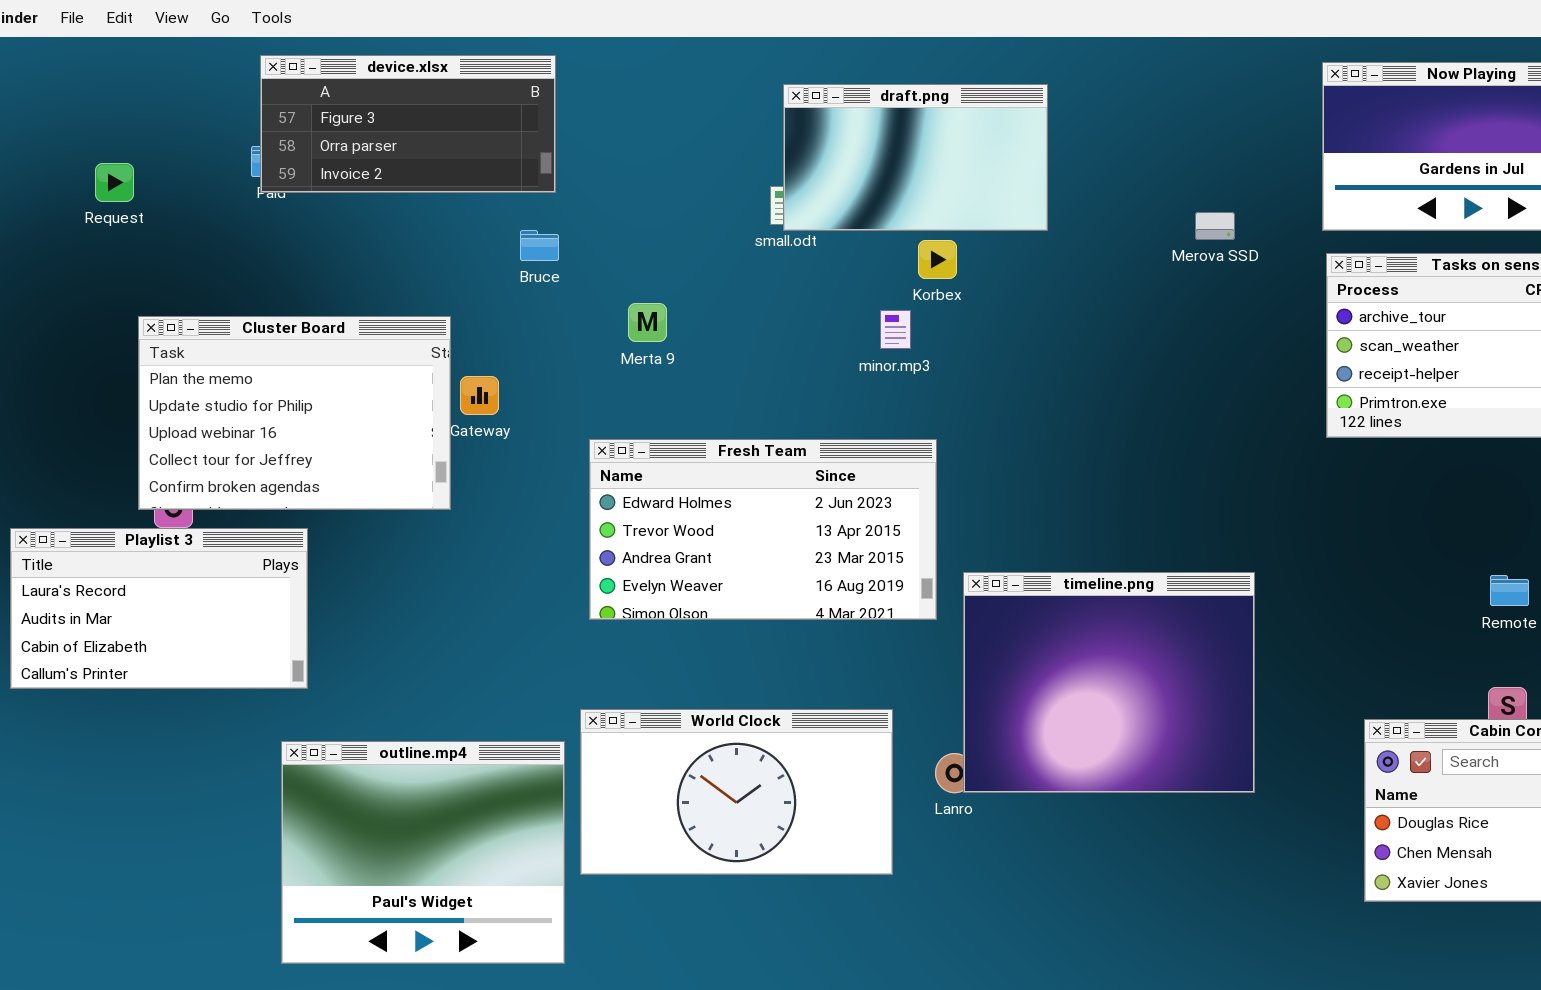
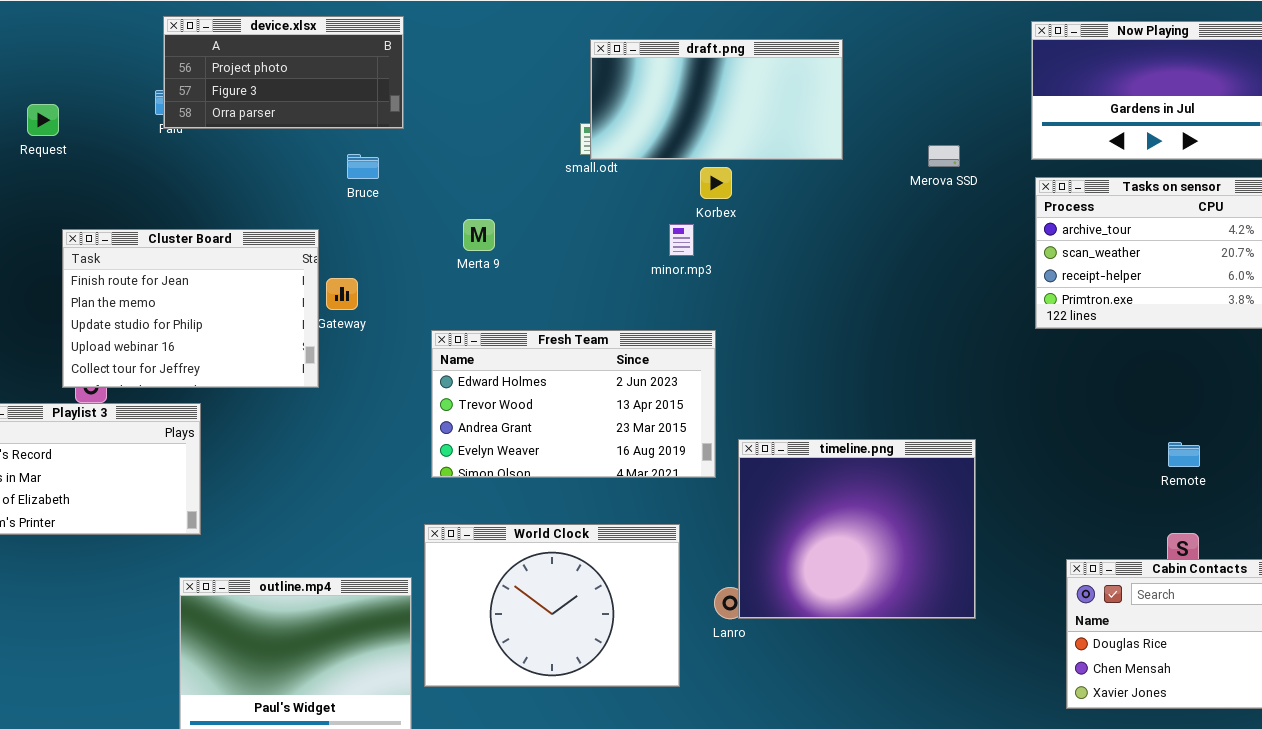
device.xlsx: [260,55,556,193] -> [163,16,404,129], scrolled up 1 row
draft.png: [783,84,1048,231] -> [590,39,843,160], resized
Bruce: [520,230,559,261] -> [347,154,379,179], moved
Cluster Board: [138,316,451,510] -> [62,229,319,388], scrolled up 1 row
World Clock: [580,709,893,875] -> [424,524,680,687], resized

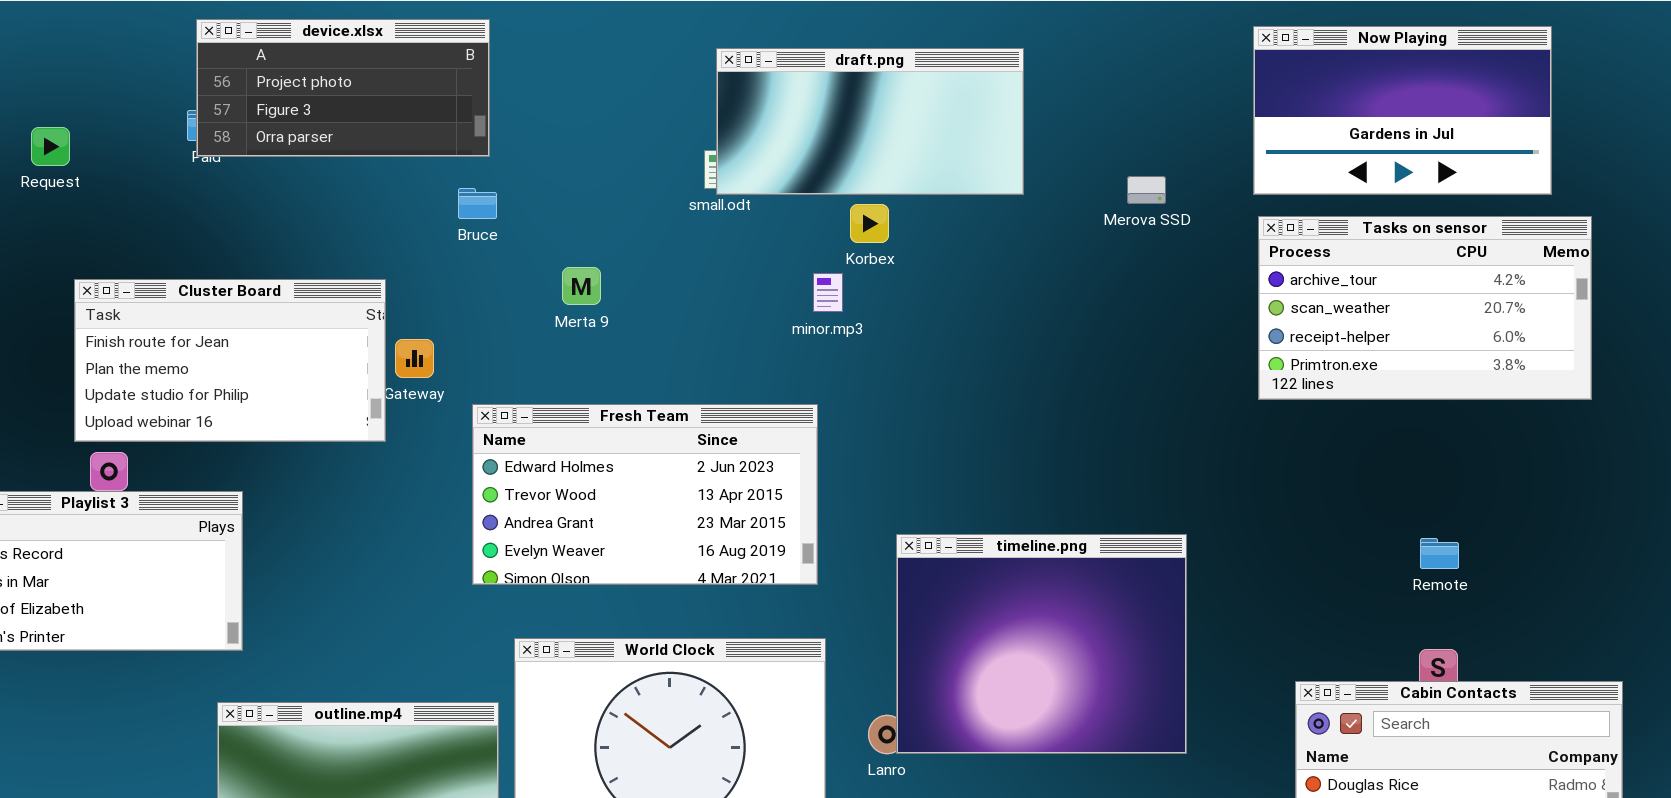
Bruce: [347,154,379,179] -> [458,188,497,219], moved
Cluster Board: [62,229,319,388] -> [74,279,386,442], resized
Fresh Team: [431,330,716,478] -> [472,404,818,585], moved

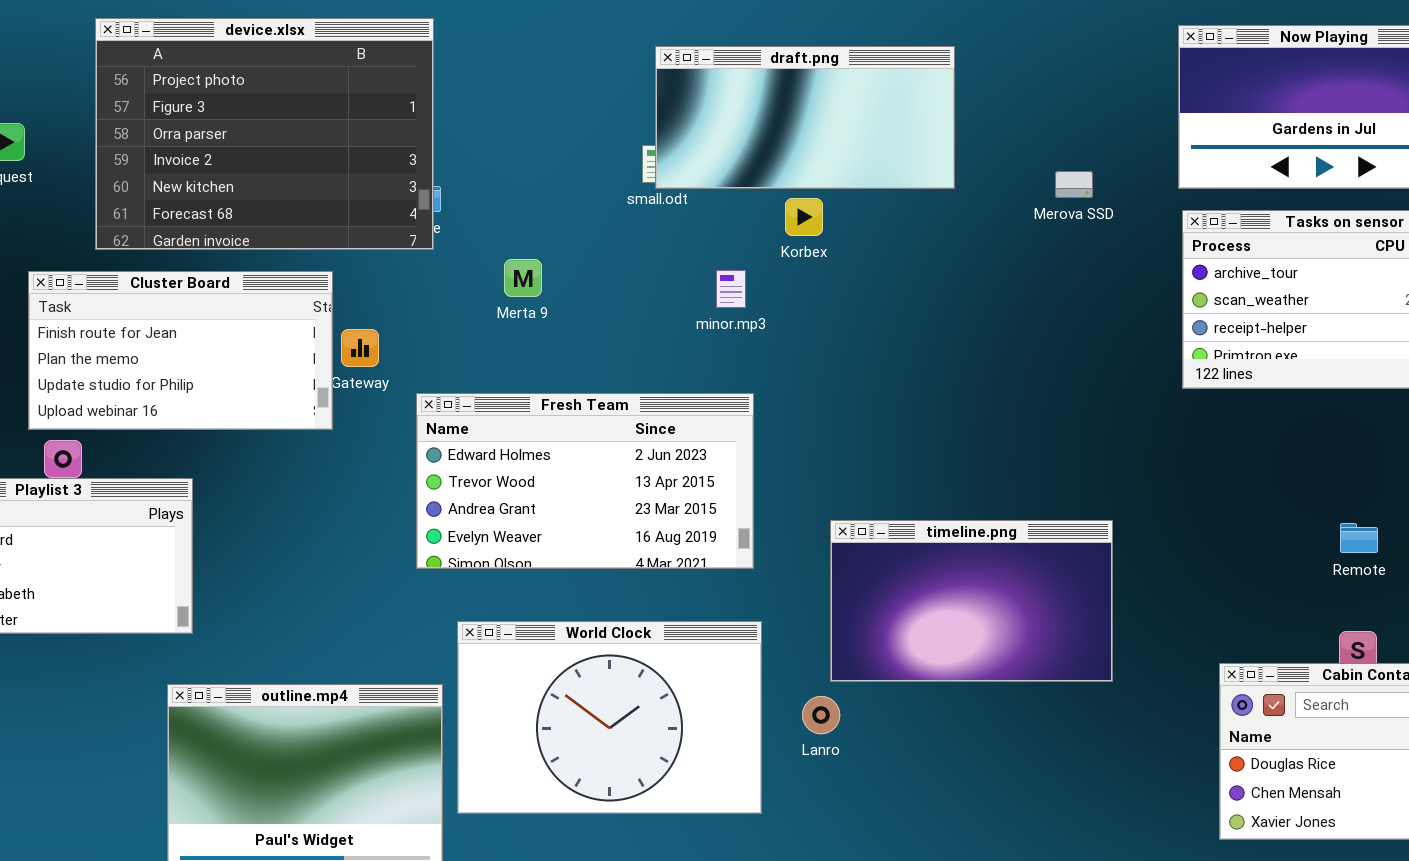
device.xlsx: [196,19,490,157] -> [95,18,434,250], resized
minor.mp3: [813,273,843,312] -> [716,270,746,308], moved
timeline.png: [896,534,1187,754] -> [830,520,1113,682], resized

